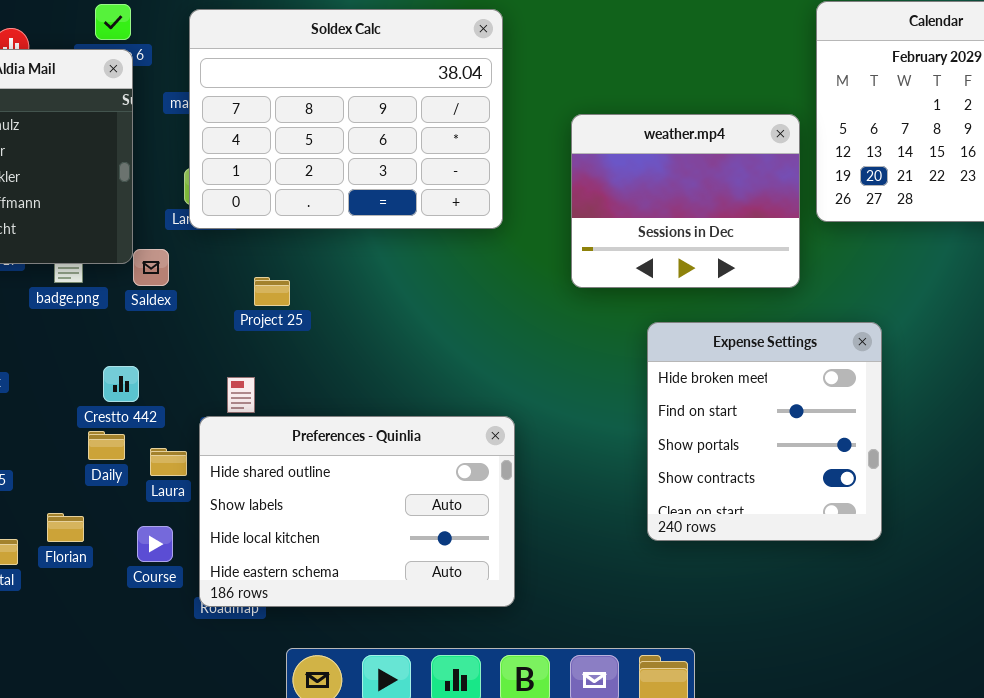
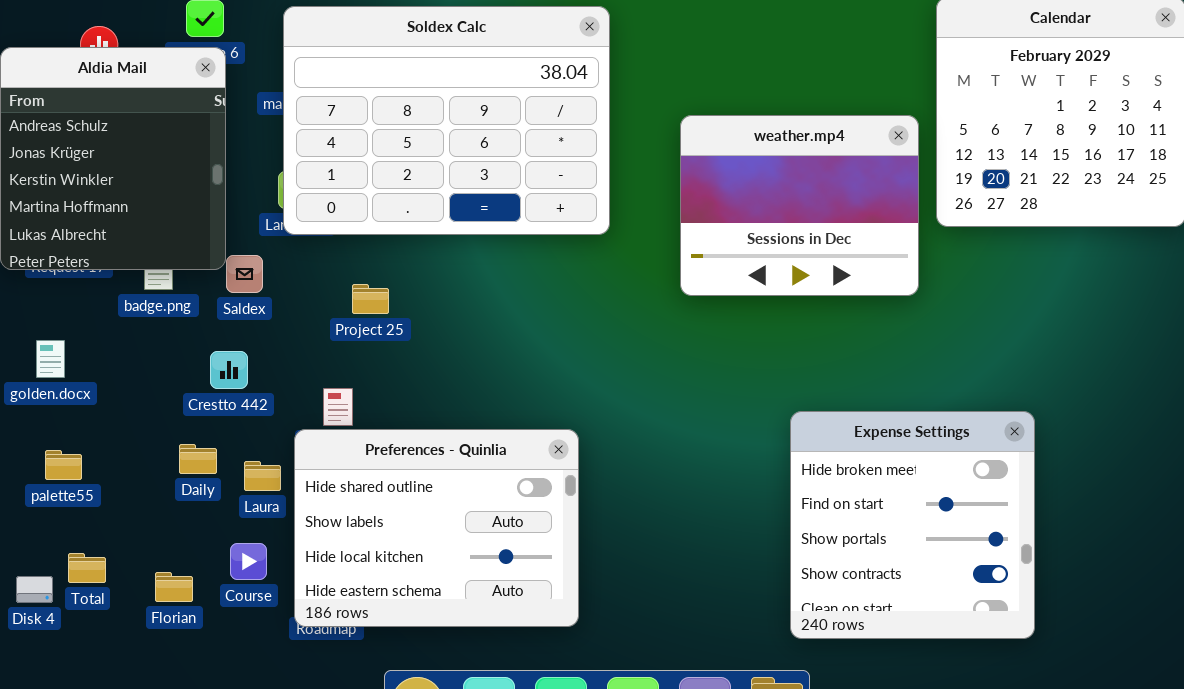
Expense Settings: [647,322,882,541] -> [790,411,1035,639], moved
Crestto 442: [103,366,139,402] -> [210,351,248,389], moved
Preferences - Quinlia: [199,416,515,607] -> [294,429,579,627], resized
Florian: [47,513,84,542] -> [155,572,193,602], moved

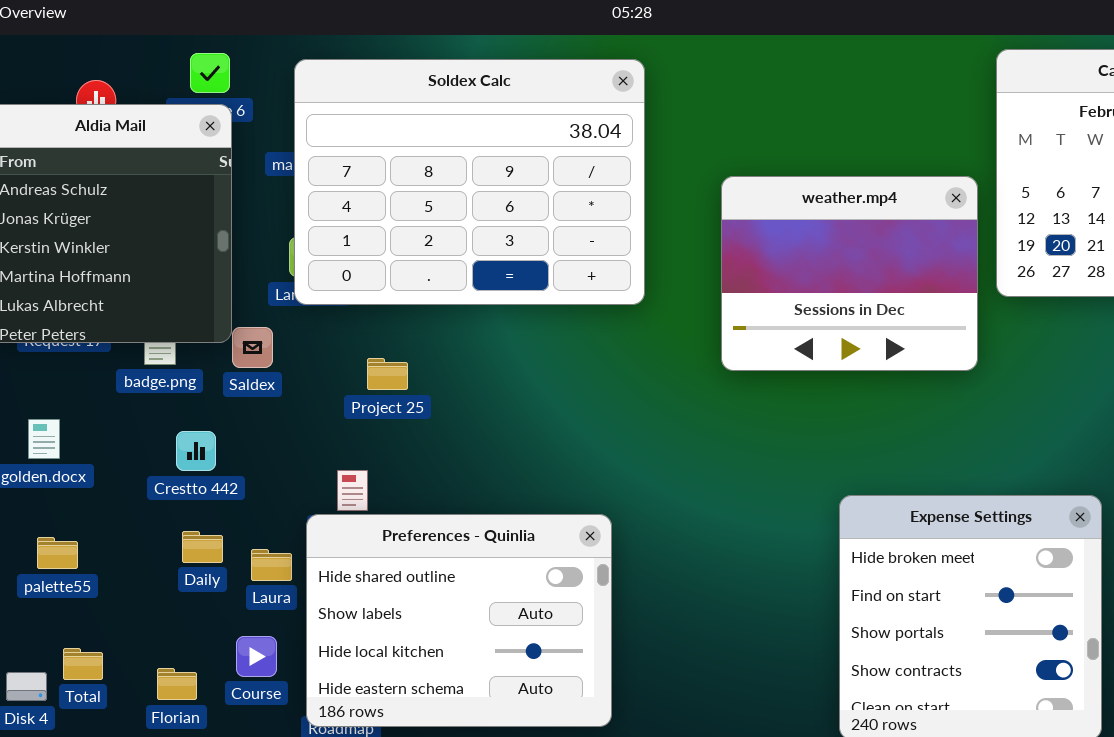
Crestto 442: [210,351,248,389] -> [176,431,216,471], moved

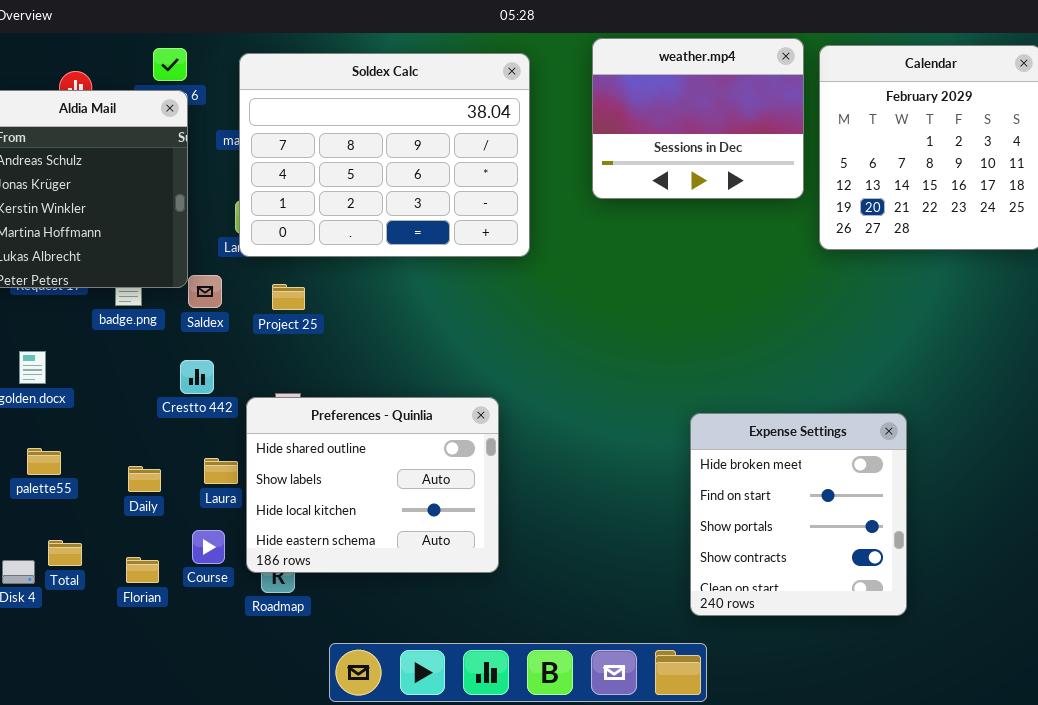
weather.mp4: [721,176,978,371] -> [592,38,804,199], moved
Project 25: [367,358,408,390] -> [272,284,305,310], moved
Crestto 442: [176,431,216,471] -> [180,360,214,394], moved
Preferences - Quinlia: [306,514,612,727] -> [246,397,499,573], moved
Daily: [182,531,223,563] -> [128,466,161,492], moved

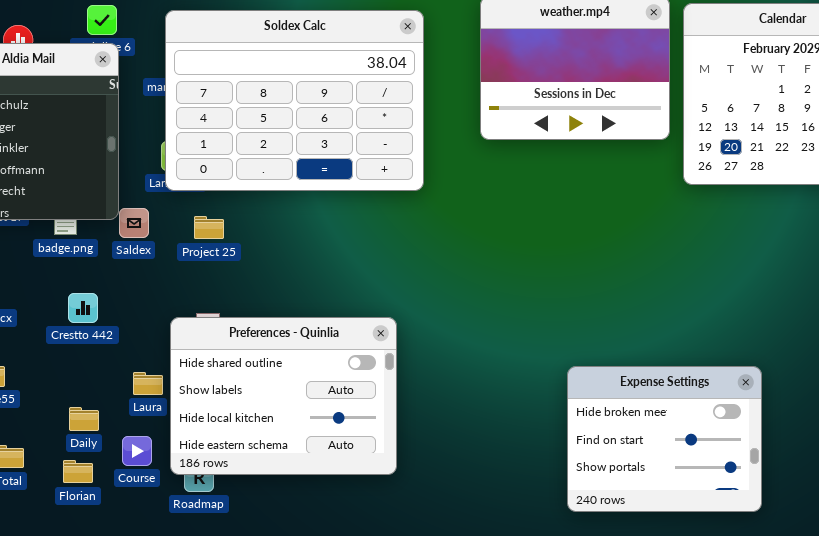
Crestto 442: [180,360,214,394] -> [68,293,98,323], moved
Expense Settings: [690,413,907,616] -> [567,366,762,512], resized
Daily: [128,466,161,492] -> [69,407,99,431], moved

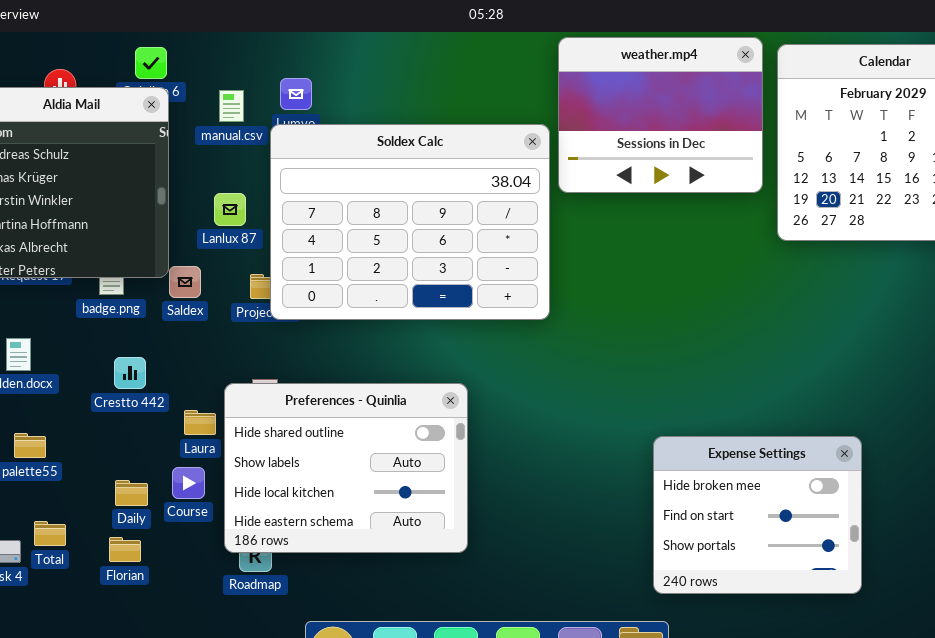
Soldex Calc: [165,10,424,191] -> [270,124,550,320], moved
Laura: [133,372,163,395] -> [184,410,216,435], moved
Course: [122,436,152,466] -> [172,467,205,499], moved

